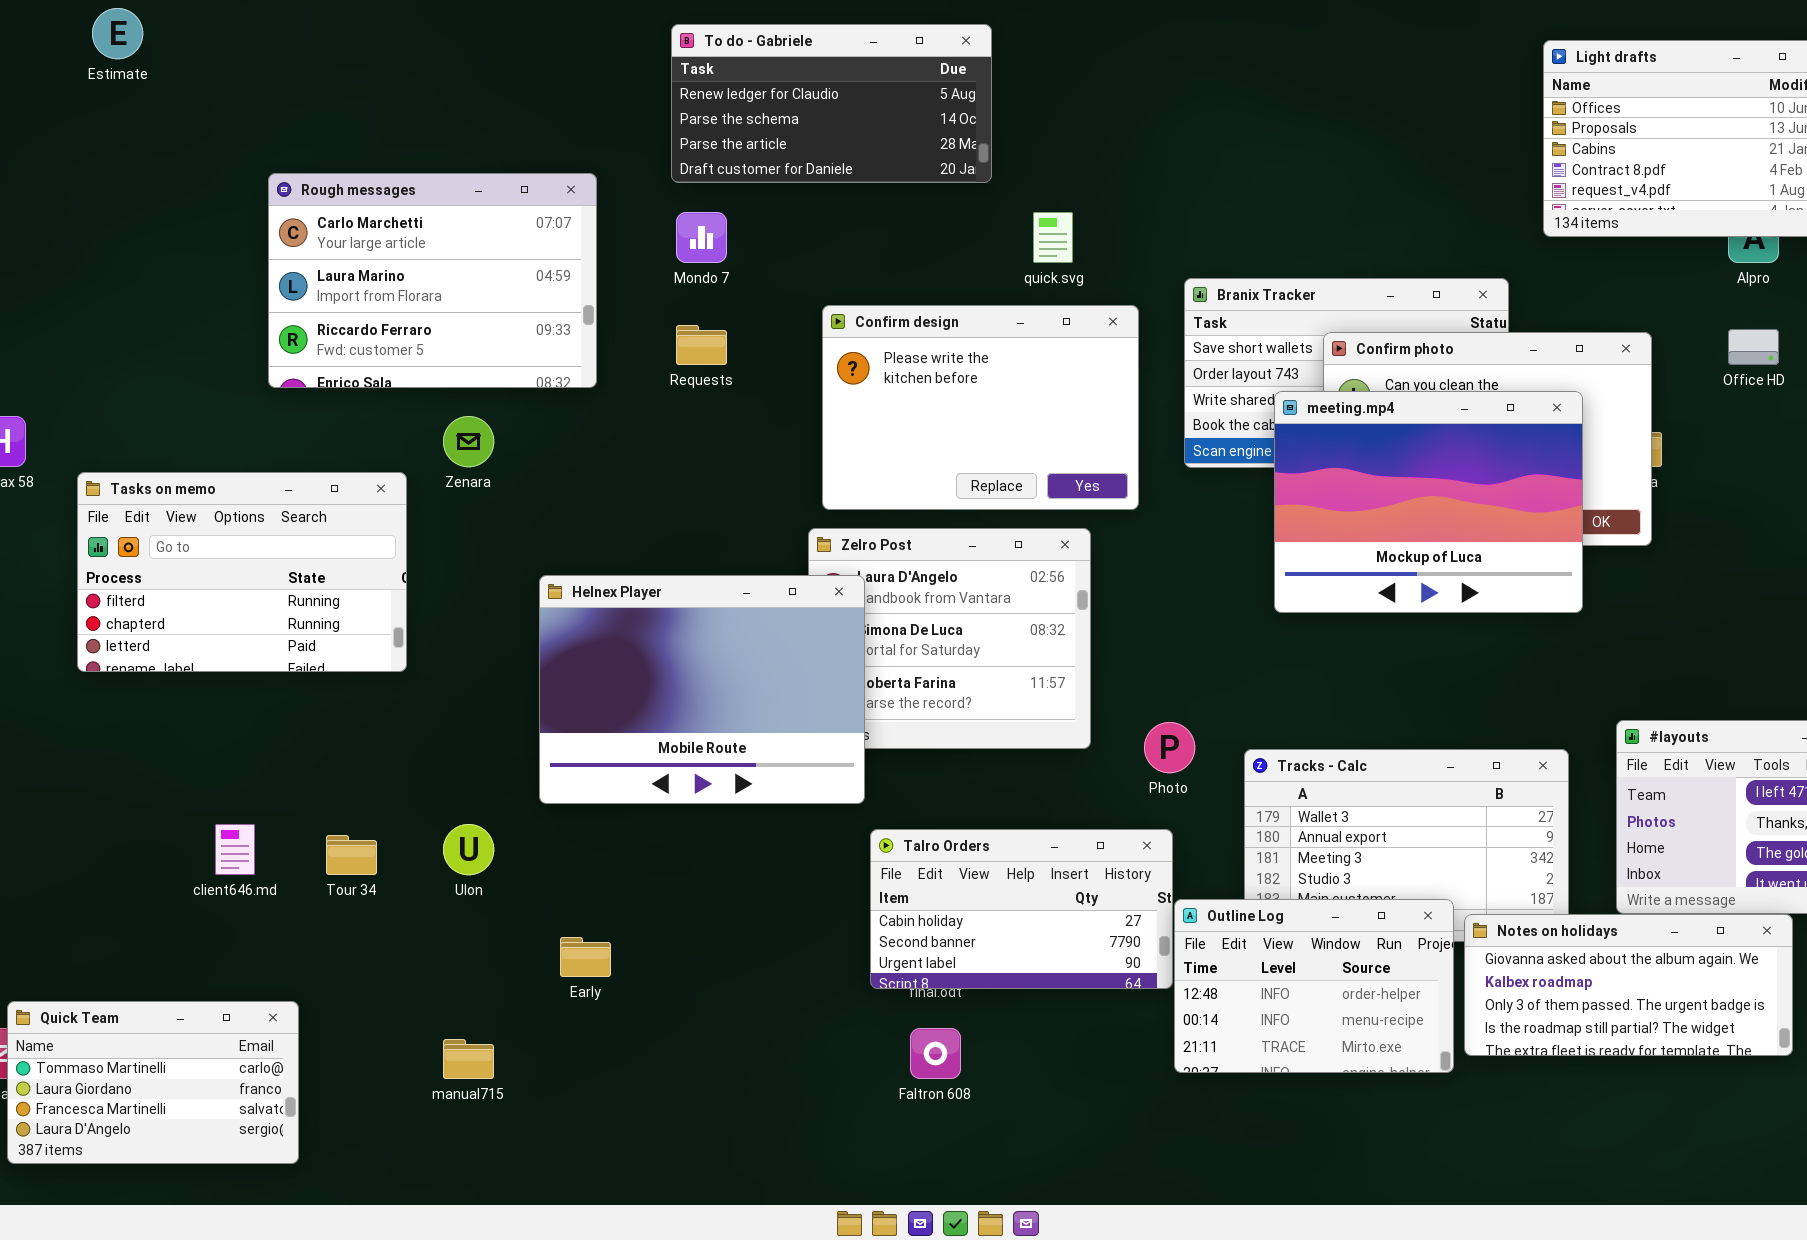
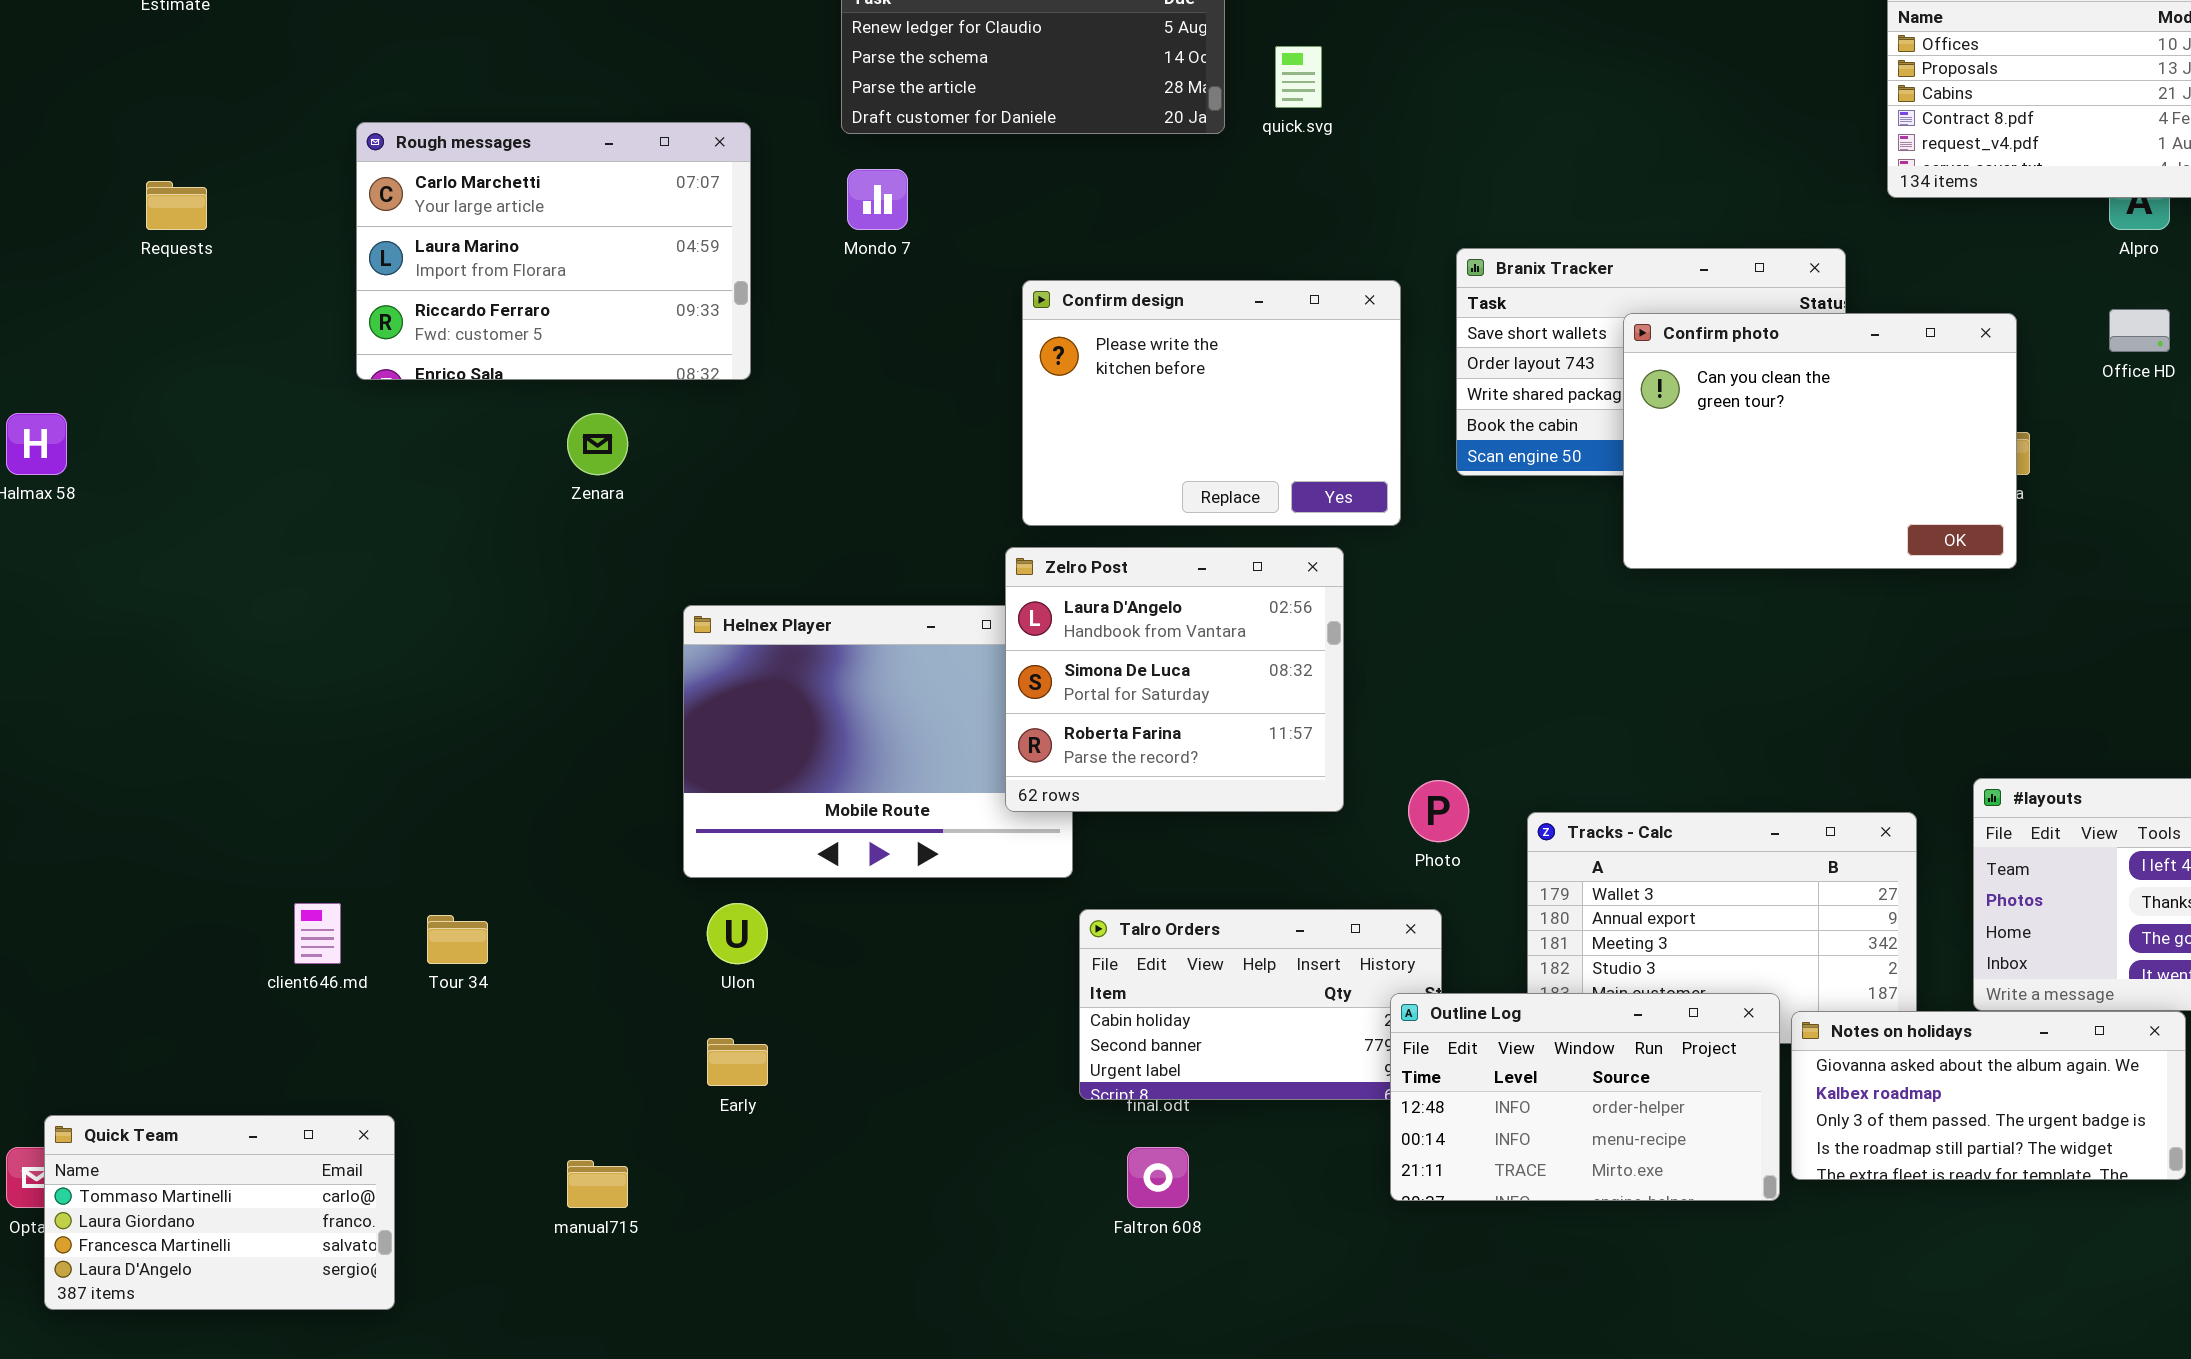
quick.svg: [1033,212,1073,263] -> [1275,46,1322,108], moved
Requests: [676,325,727,365] -> [146,181,207,230], moved
meeting.mp4: [1274,391,1583,613] -> none, closed
Tasks on memo: [77,472,407,672] -> none, closed
Zelro Post: [808,528,1091,749] -> [1005,547,1344,812], raised
Ulon: [443,824,494,875] -> [707,903,768,964], moved
Outline Log: [1174,899,1454,1073] -> [1390,993,1780,1201], resized

